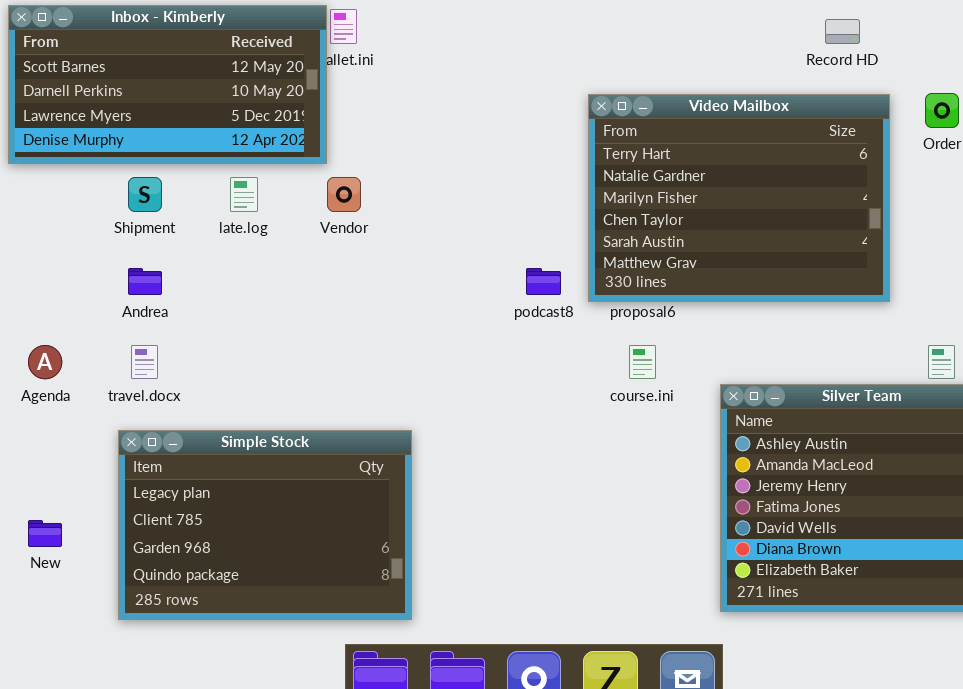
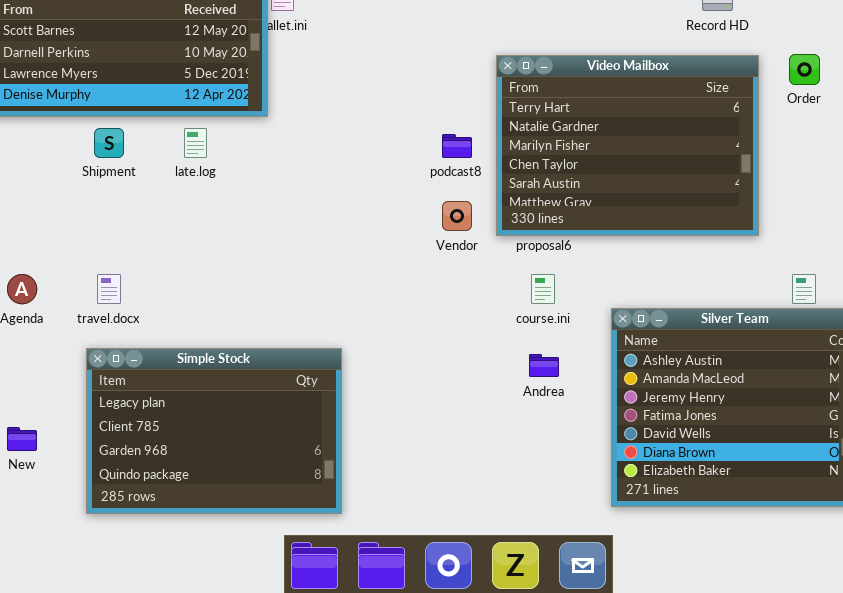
Vendor: [327,177,361,212] -> [442,201,472,231], moved
Andrea: [128,268,162,295] -> [529,354,559,377], moved
podcast8: [526,268,561,295] -> [442,134,472,158], moved

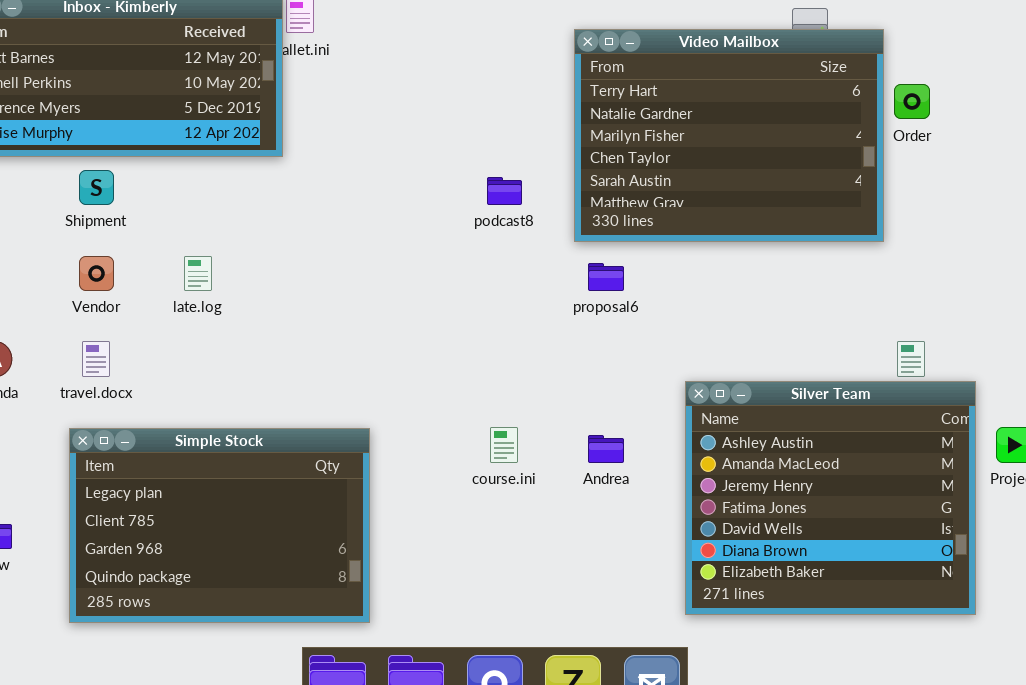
Video Mailbox: [496,55,759,236] -> [574,29,884,242], moved
late.log: [184,128,207,158] -> [184,256,212,291], moved
Vendor: [442,201,472,231] -> [79,256,114,291], moved
course.ini: [531,274,555,304] -> [490,427,518,463], moved

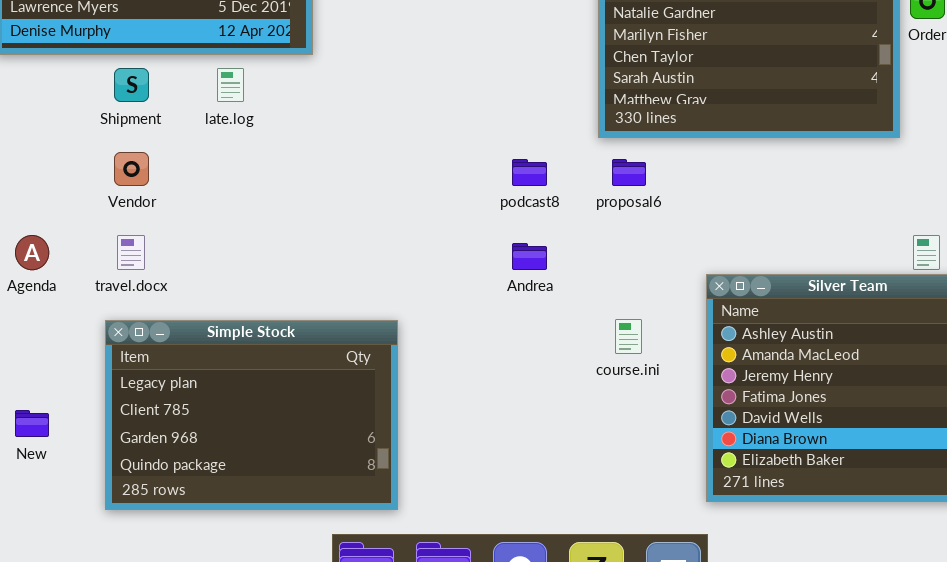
podcast8: [487,177,522,205] -> [512,159,547,186], moved
late.log: [184,256,212,291] -> [217,68,244,102], moved
course.ini: [490,427,518,463] -> [615,319,642,354], moved
Andrea: [588,435,624,463] -> [512,243,547,270], moved

